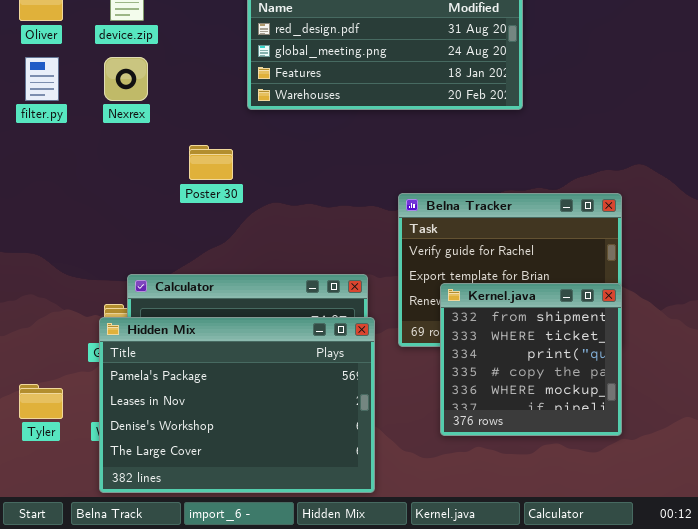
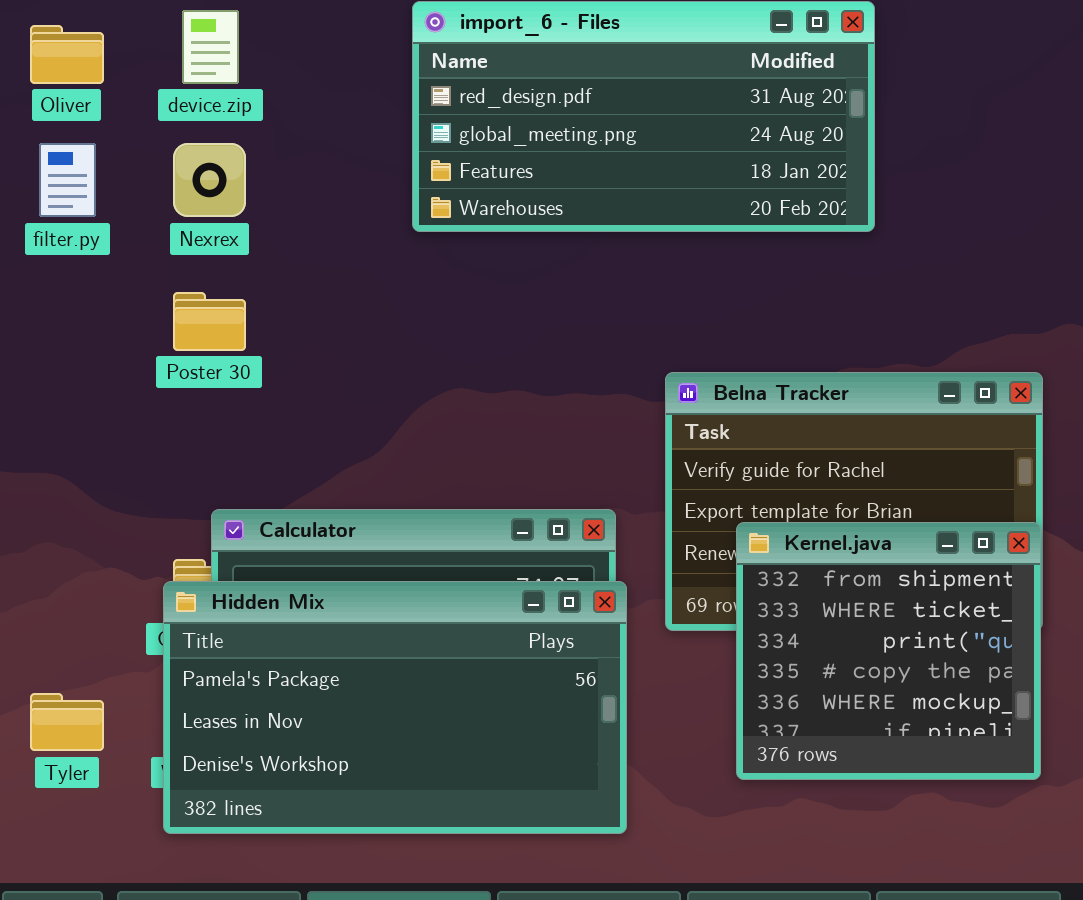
Poster 30: [189,145,233,180] -> [173,292,246,351], moved
Hidden Mix: [99,317,375,493] -> [163,581,627,834], resized

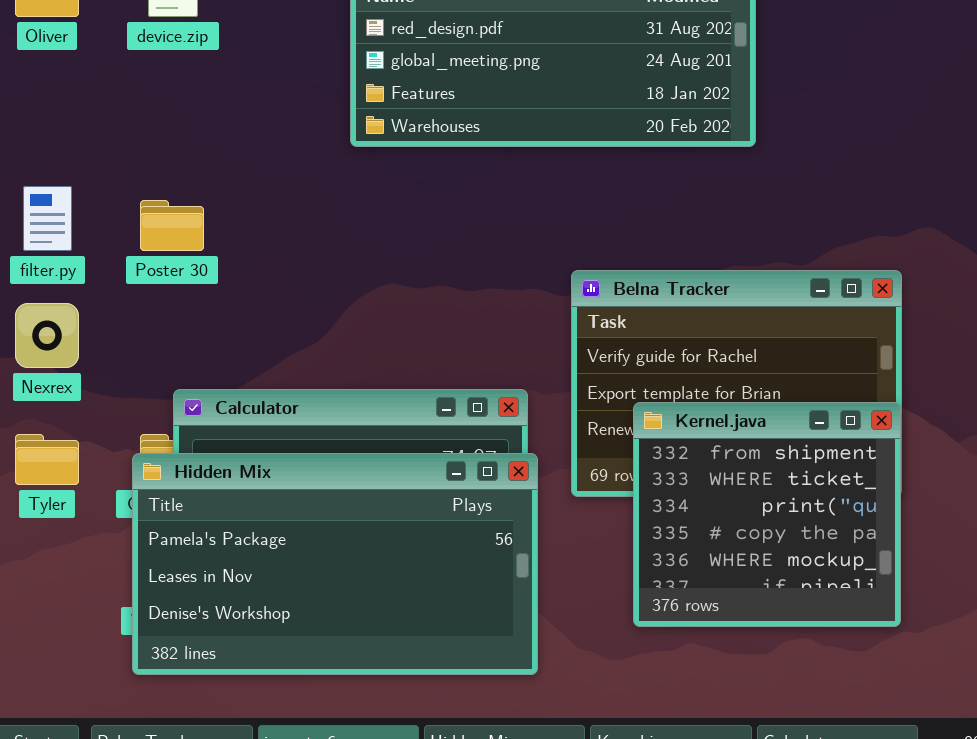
filter.py: [39,143,96,217] -> [23,186,72,251], moved
Nexrex: [173,143,246,217] -> [15,303,79,368], moved
Tyler: [30,693,104,751] -> [15,434,79,485], moved

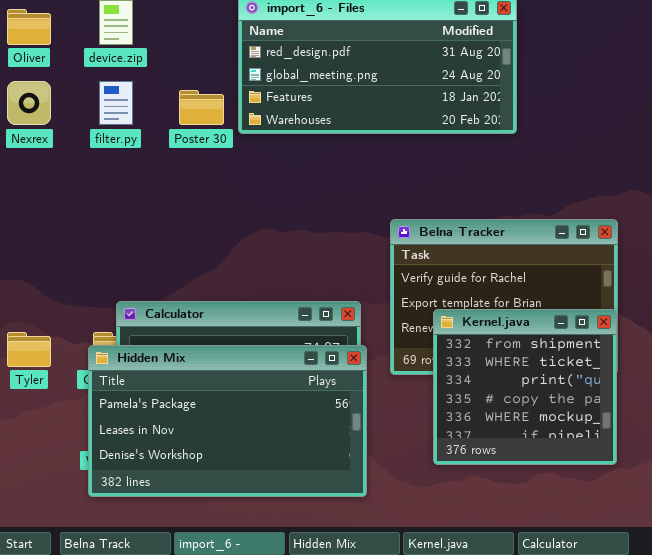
filter.py: [23,186,72,251] -> [99,81,133,125], moved
Poster 30: [140,200,204,251] -> [179,90,224,125], moved
Nexrex: [15,303,79,368] -> [7,81,51,125], moved

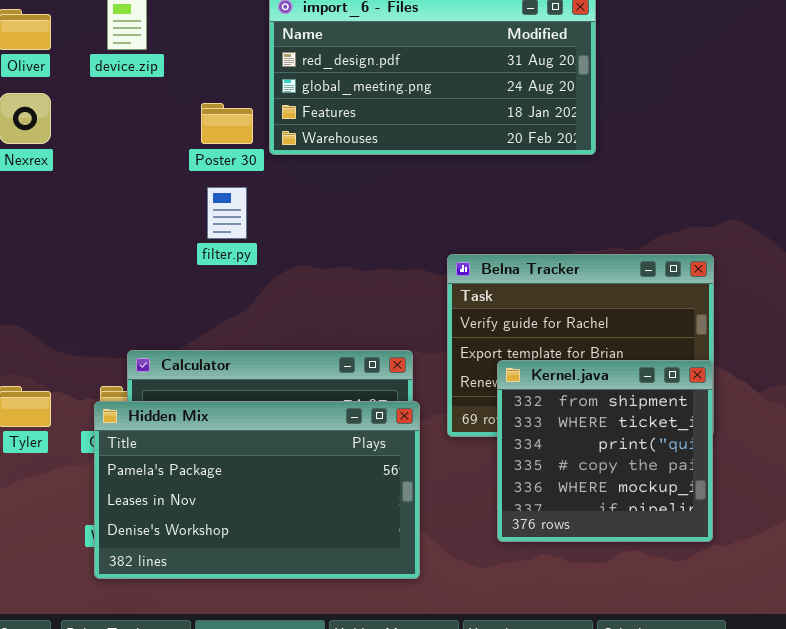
filter.py: [99,81,133,125] -> [207,187,247,239], moved

